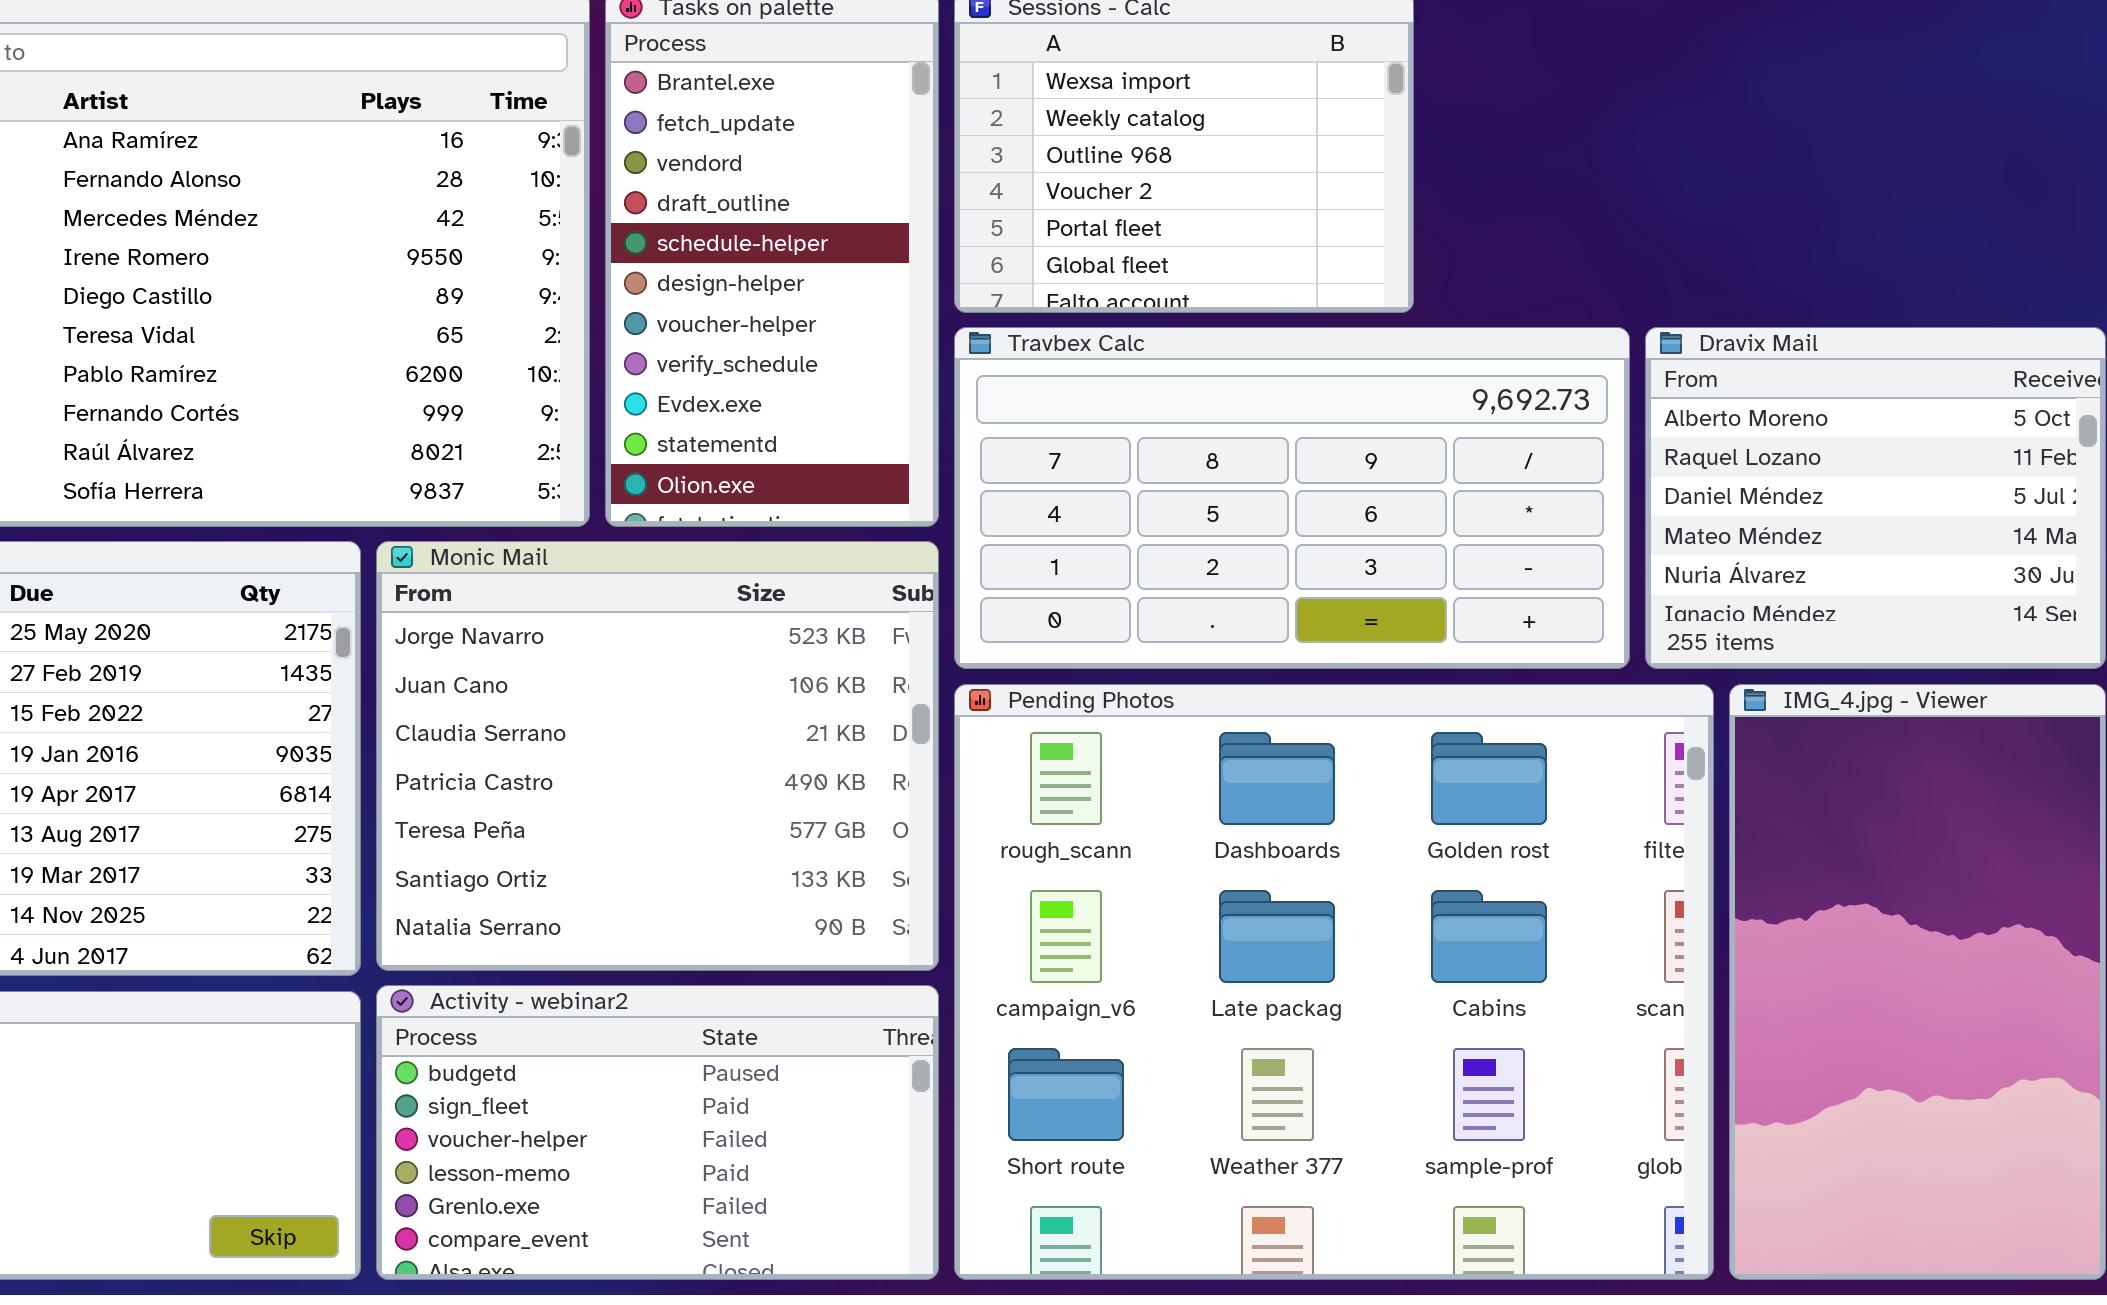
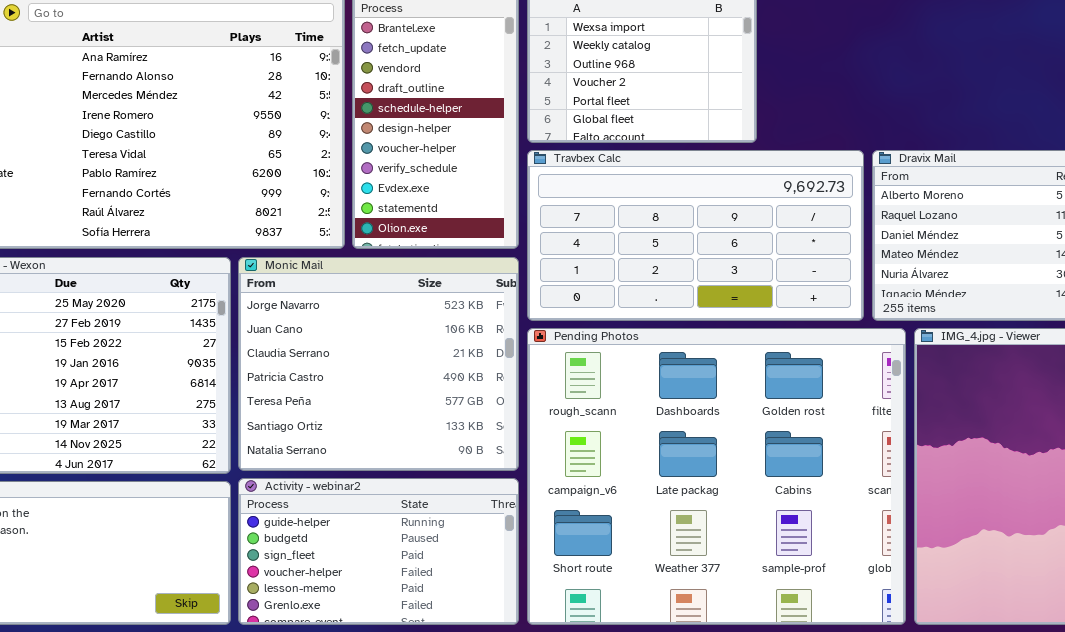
Activity - webinar2: [376,985,939,1280] -> [238,478,519,625], scrolled up 1 row

